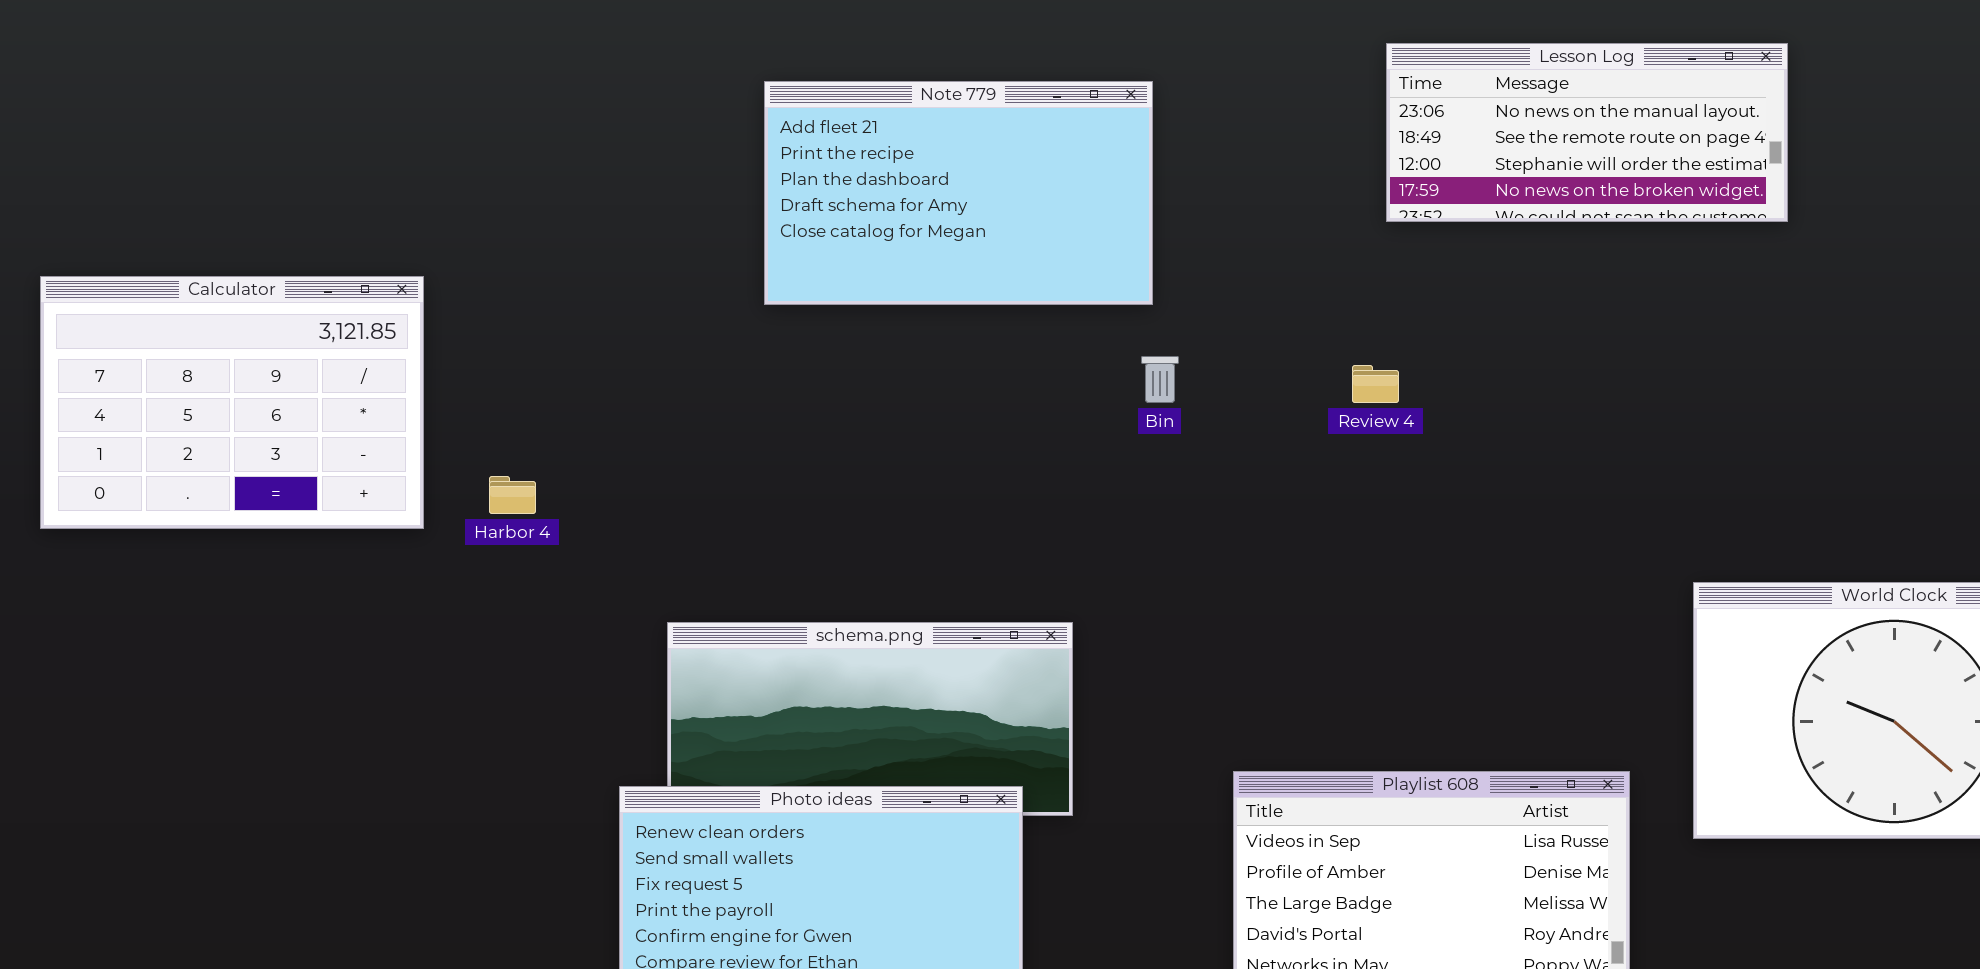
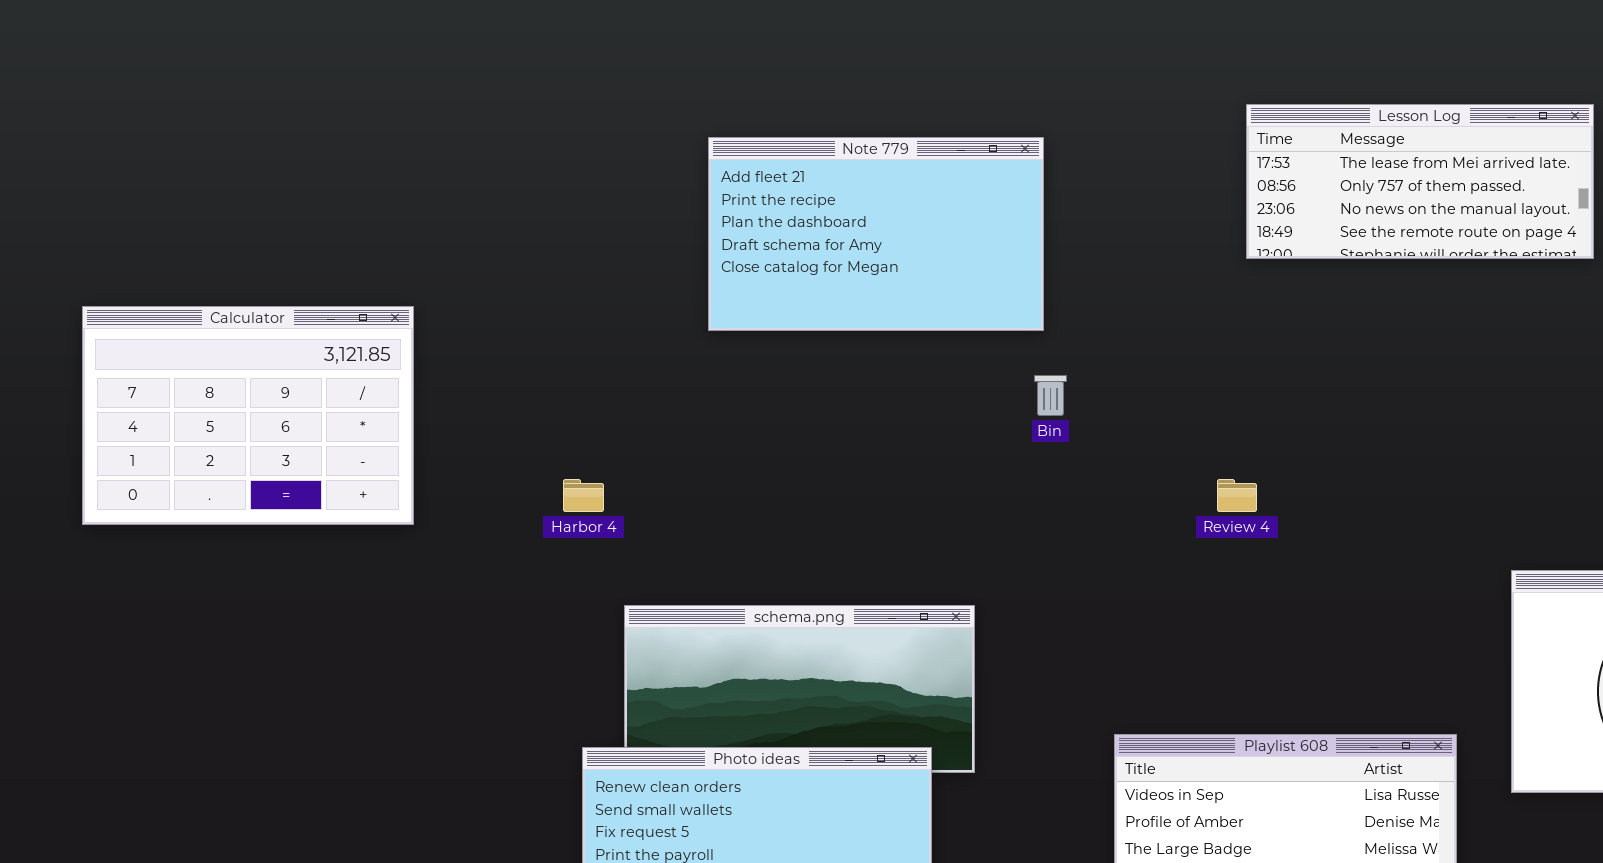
Lesson Log: [1386,43,1788,222] -> [1246,104,1594,259], scrolled up 2 rows
Review 4: [1352,365,1399,403] -> [1217,479,1257,512], moved
Harbor 4: [489,476,536,514] -> [563,479,604,512], moved

